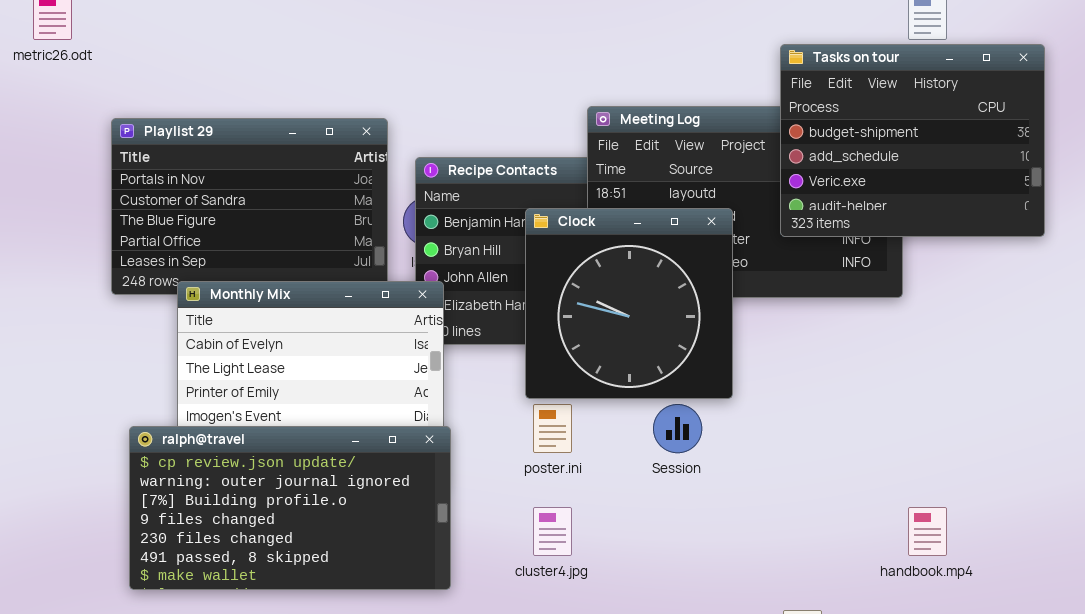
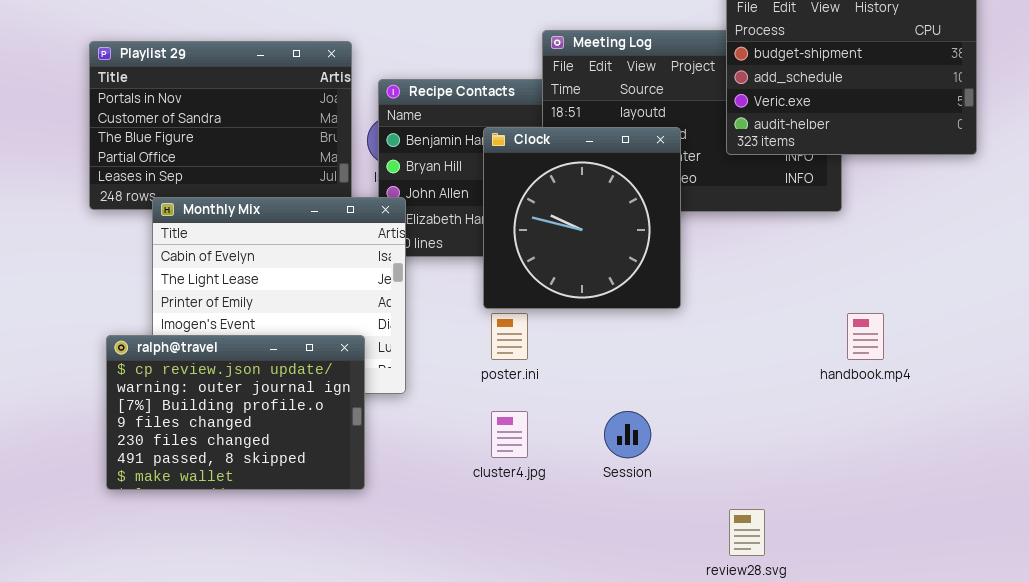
Session: [653,404,702,453] -> [604,411,651,458], moved
ralph@travel: [129,426,451,590] -> [106,335,365,490], resized
handbook.mp4: [908,507,947,556] -> [847,313,884,360], moved

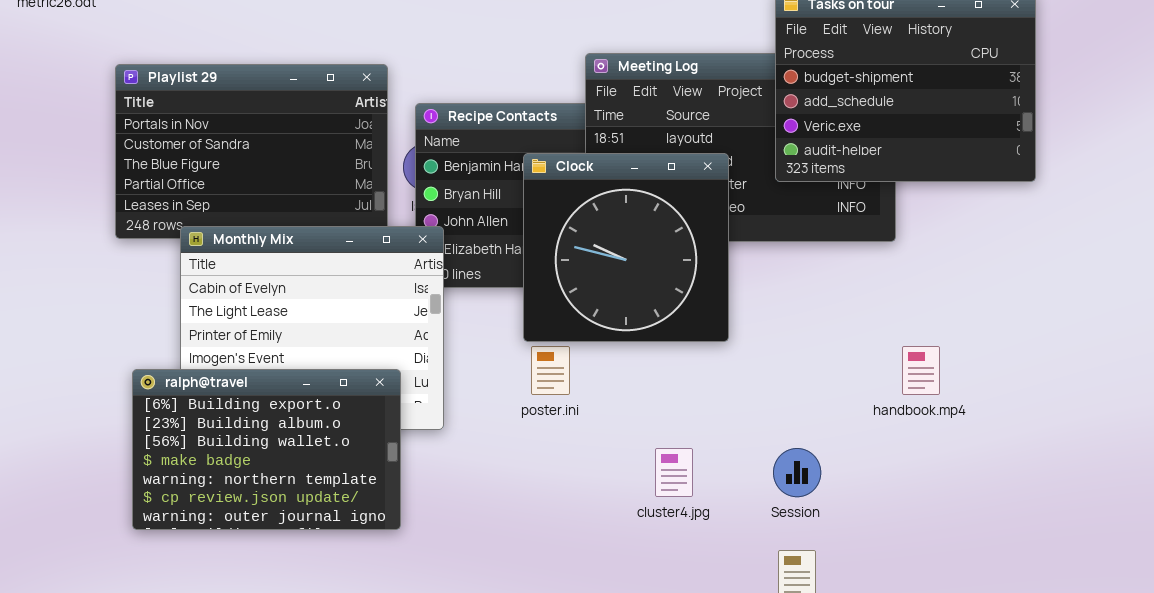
ralph@travel: [106,335,365,490] -> [132,369,401,530], scrolled up 5 rows
cluster4.jpg: [491,411,528,458] -> [655,448,693,497], moved
Session: [604,411,651,458] -> [773,448,821,497], moved

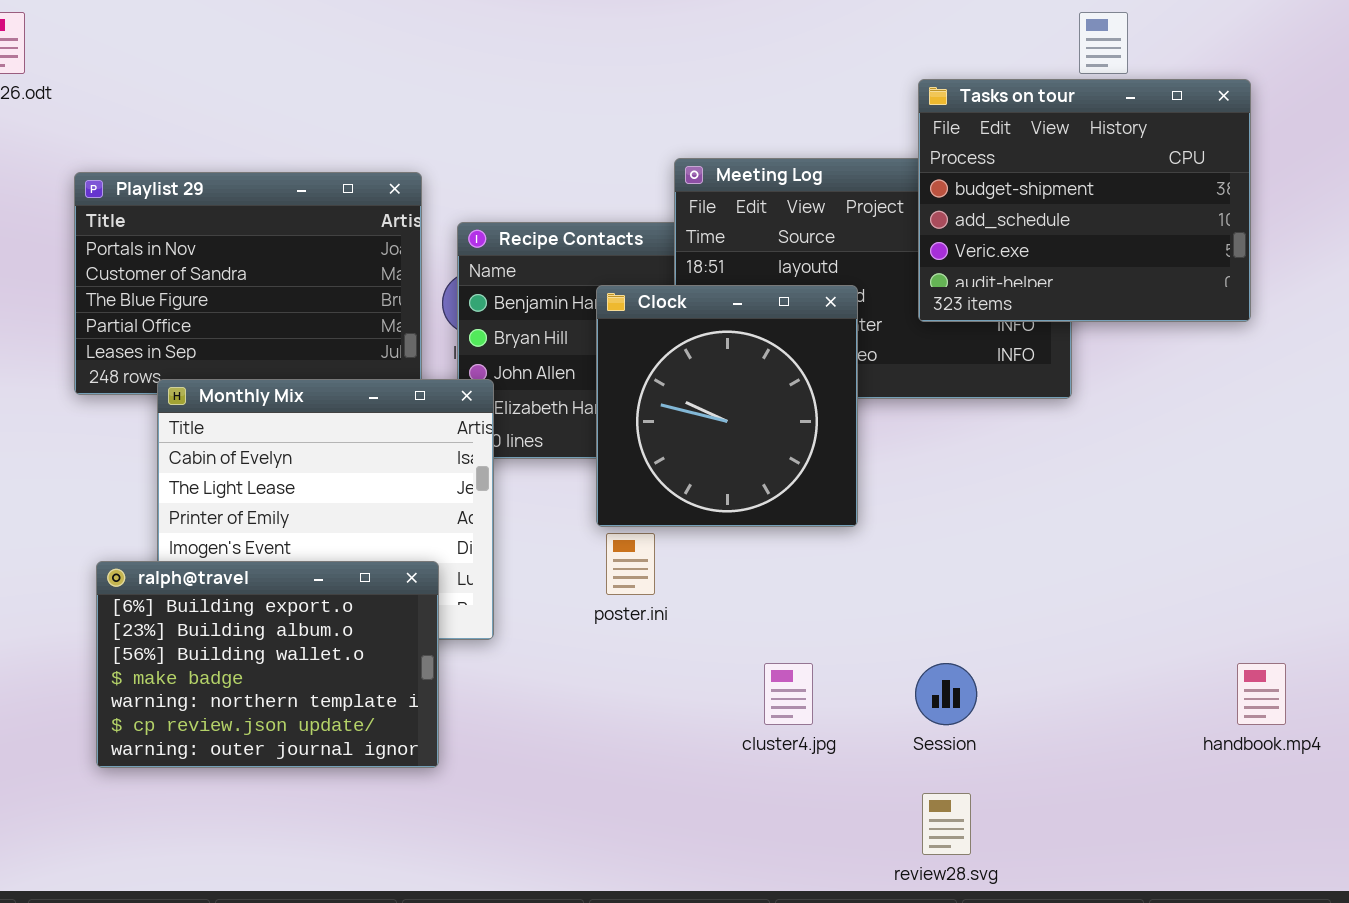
handbook.mp4: [902,346,940,395] -> [1237,663,1286,725], moved

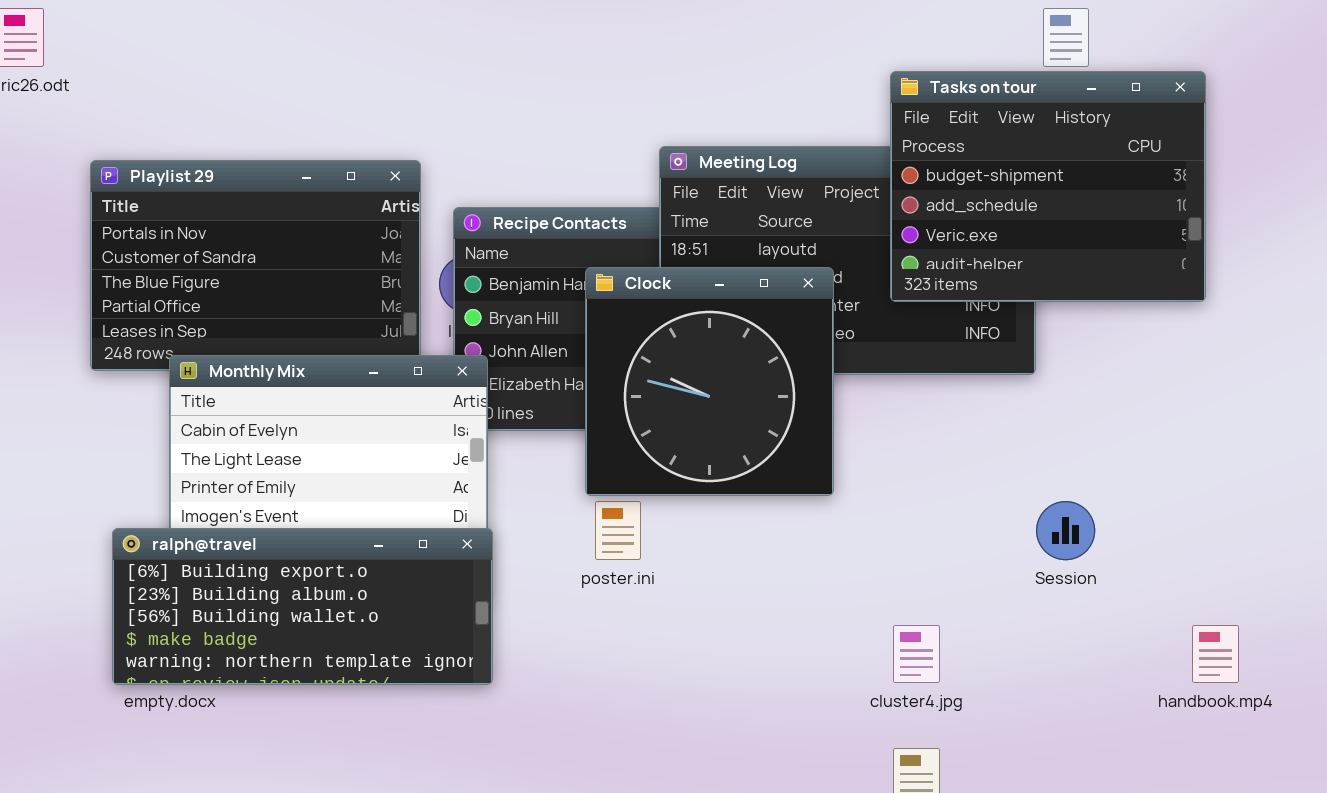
ralph@travel: [96,561,439,768] -> [112,528,493,685], resized
cluster4.jpg: [764,663,813,725] -> [893,625,940,683], moved
Session: [915,663,977,725] -> [1036,501,1095,560], moved

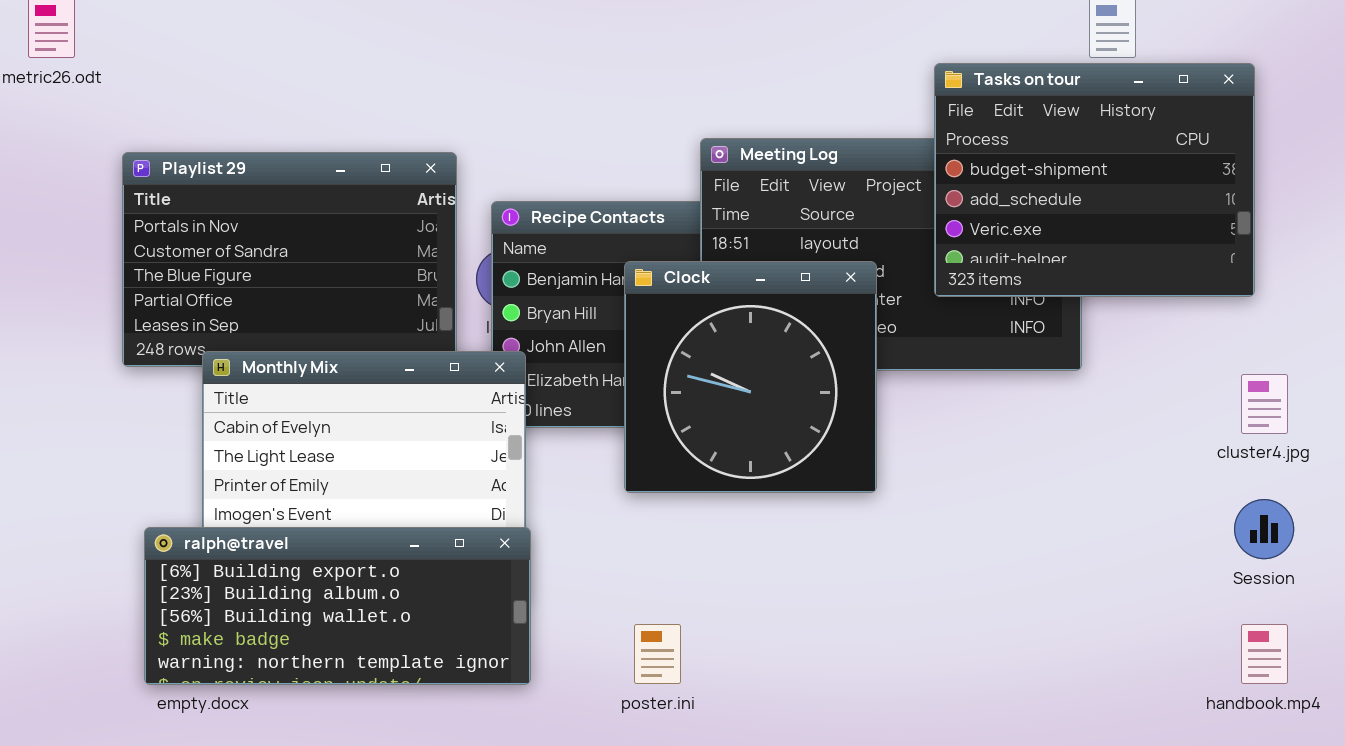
poster.ini: [595,501,641,560] -> [634,624,681,684], moved
Session: [1036,501,1095,560] -> [1234,499,1294,559], moved
cluster4.jpg: [893,625,940,683] -> [1241,374,1288,434], moved

